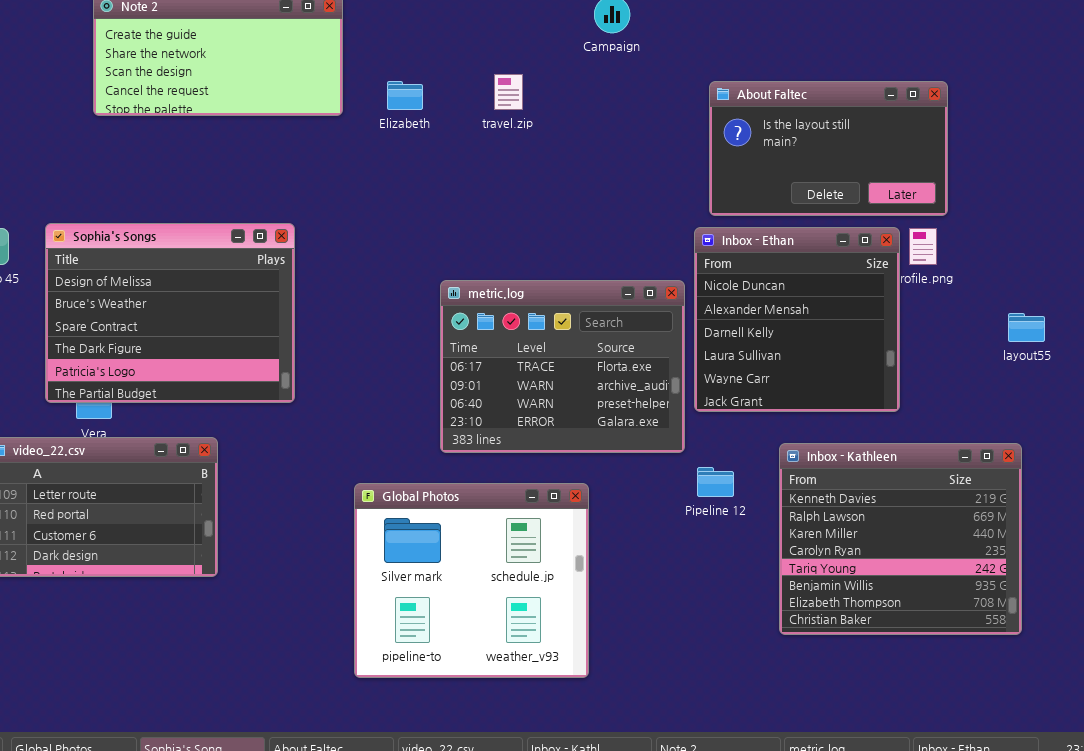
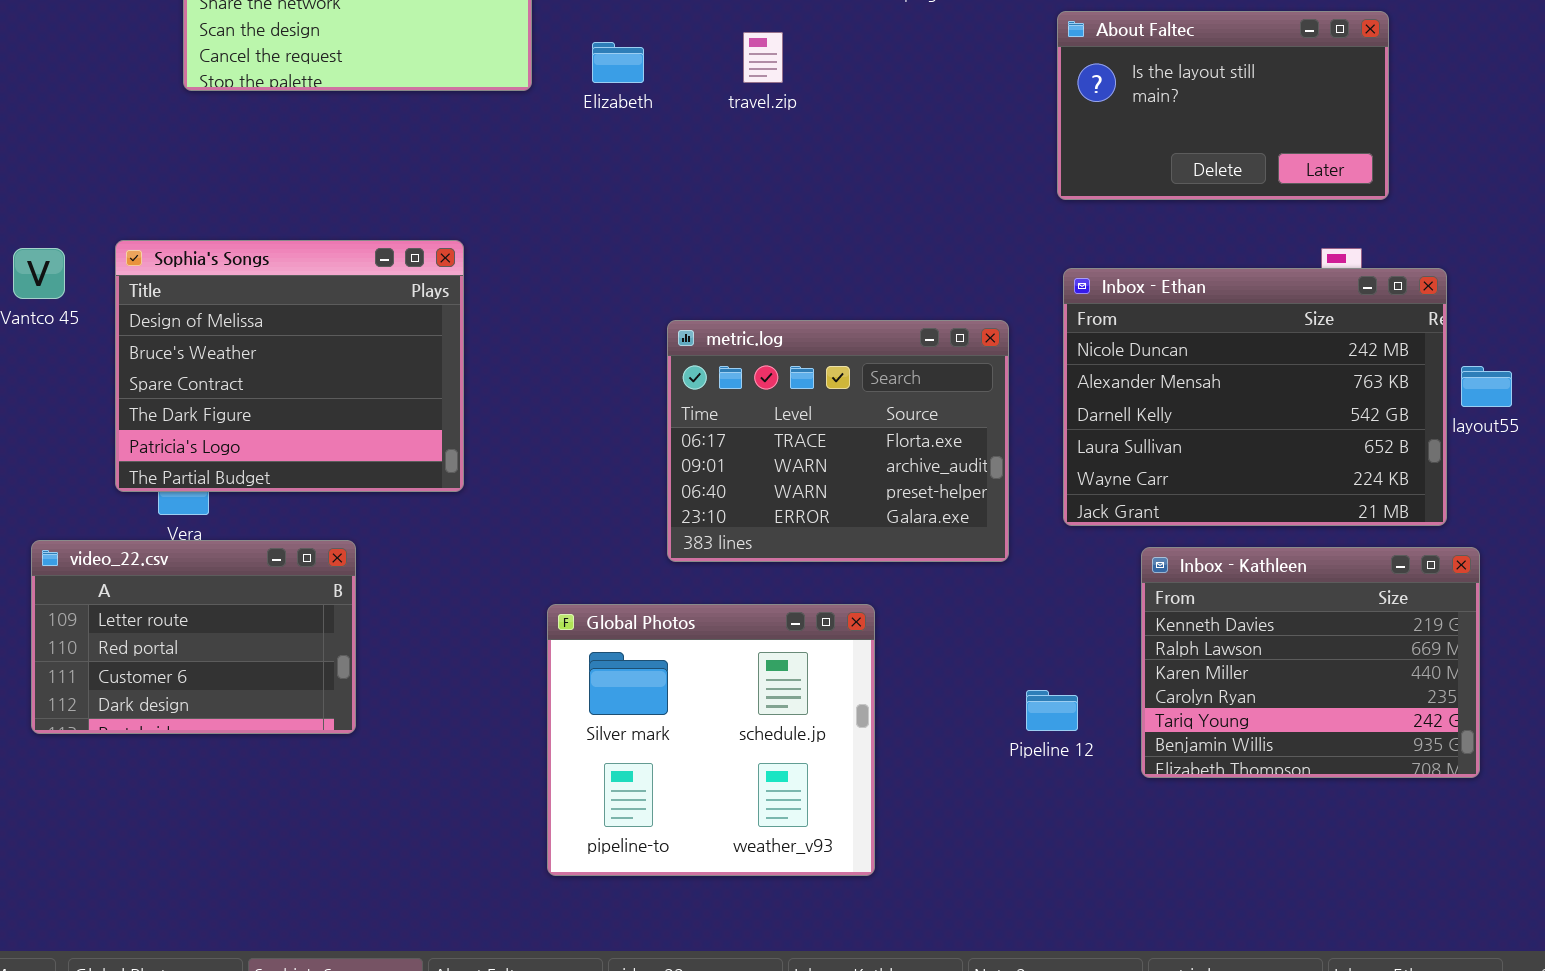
About Faltec: [709,81,948,216] -> [1057,11,1389,200], moved
Inbox - Ethan: [694,227,900,412] -> [1063,268,1447,526], moved, resized
Inbox - Kathleen: [779,443,1022,635] -> [1141,547,1480,778], resized
Pipeline 12: [697,467,734,497] -> [1026,690,1078,731], moved

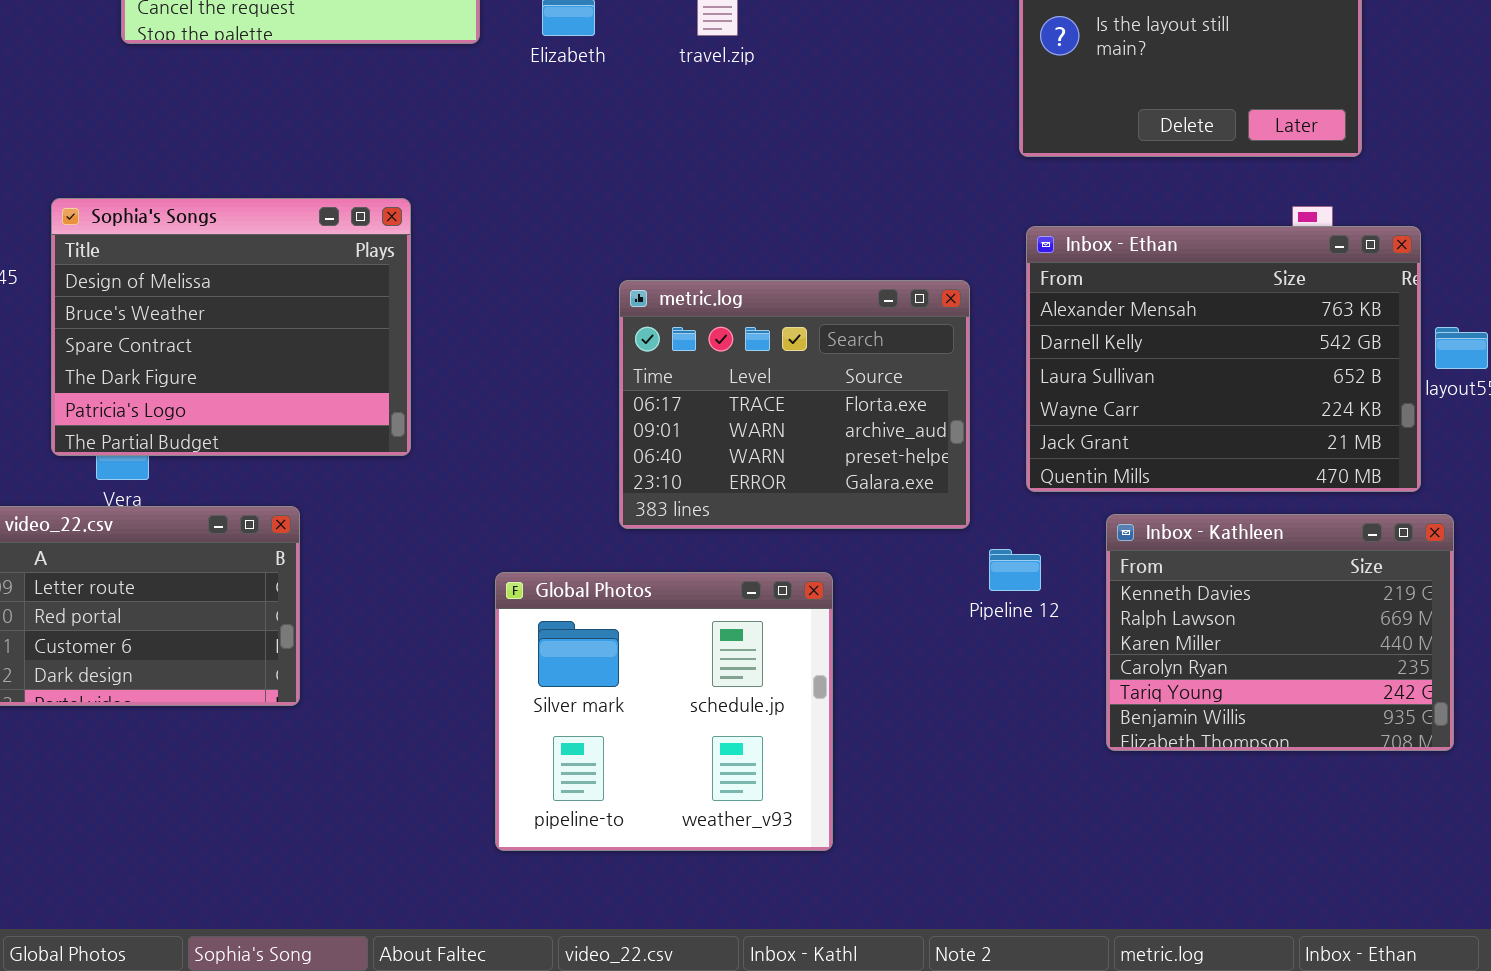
Inbox - Ethan: [1063,268,1447,526] -> [1026,226,1421,492], scrolled down 1 row
Pipeline 12: [1026,690,1078,731] -> [989,549,1041,591], moved

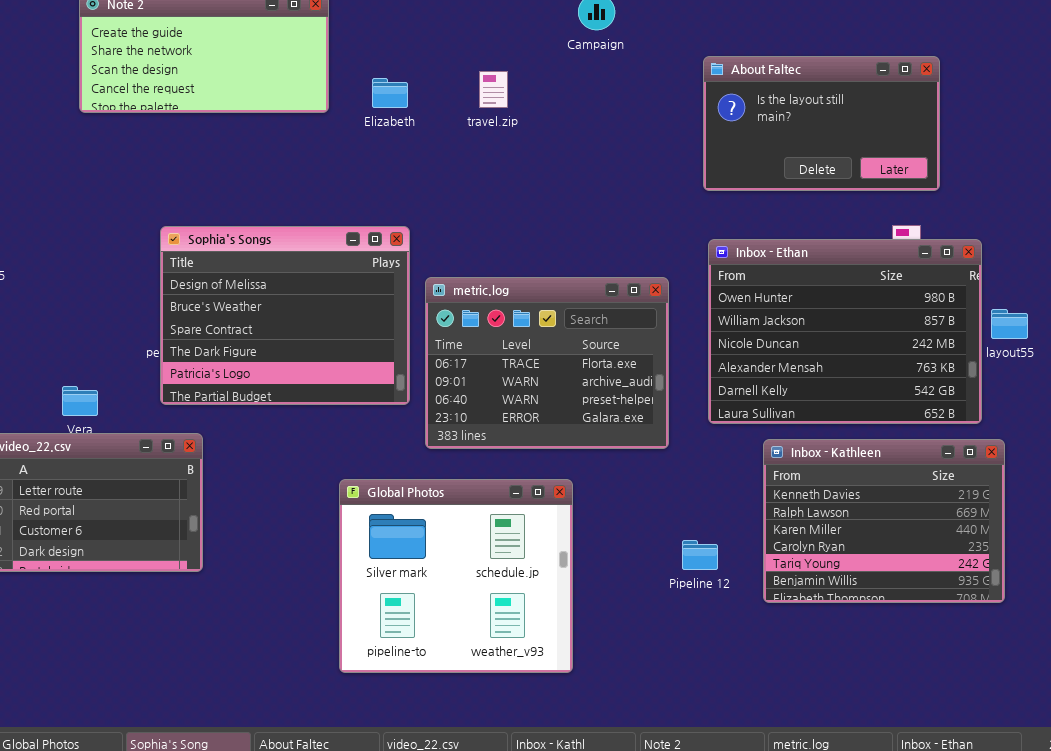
Sophia's Songs: [51,198,411,456] -> [160,226,410,405], moved
Inbox - Ethan: [1026,226,1421,492] -> [708,239,982,424], scrolled up 3 rows
Pipeline 12: [989,549,1041,591] -> [682,540,718,570], moved

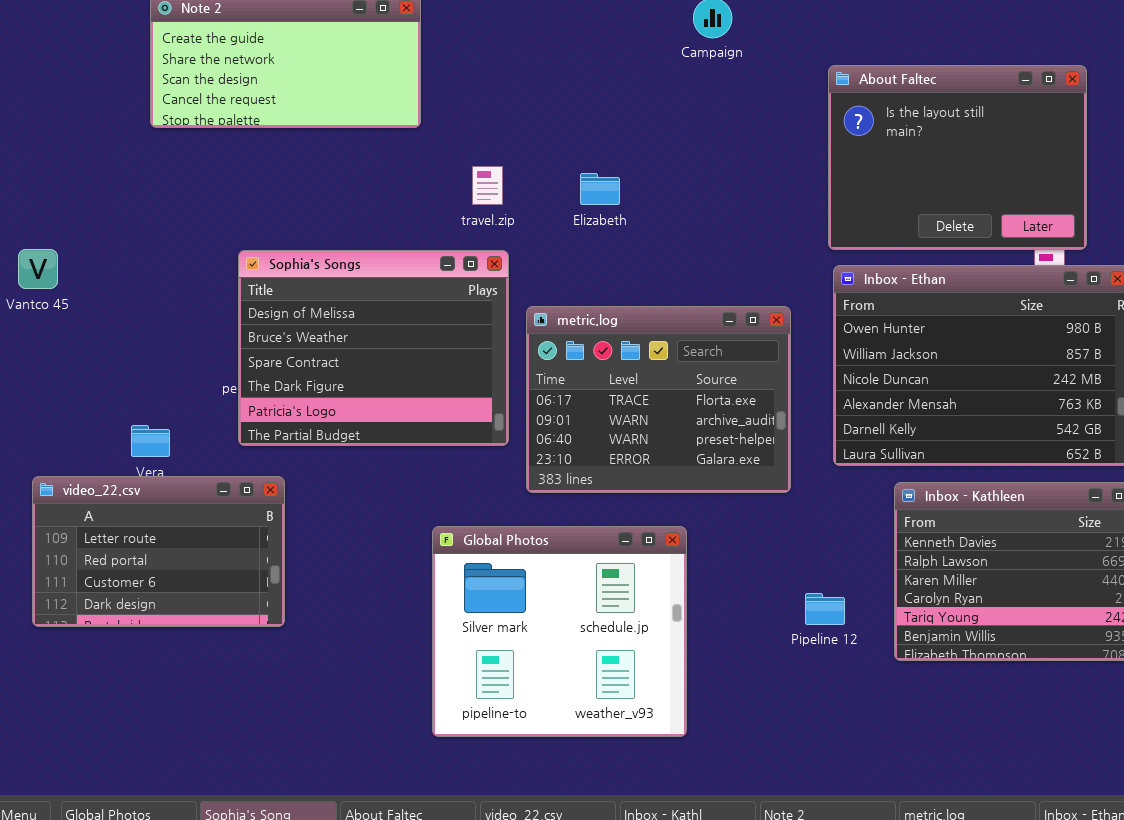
About Faltec: [703,56,940,191] -> [828,65,1087,250], resized
travel.zip: [479,71,508,108] -> [472,166,503,205], moved
Elizabeth: [372,78,408,108] -> [580,173,620,205], moved

